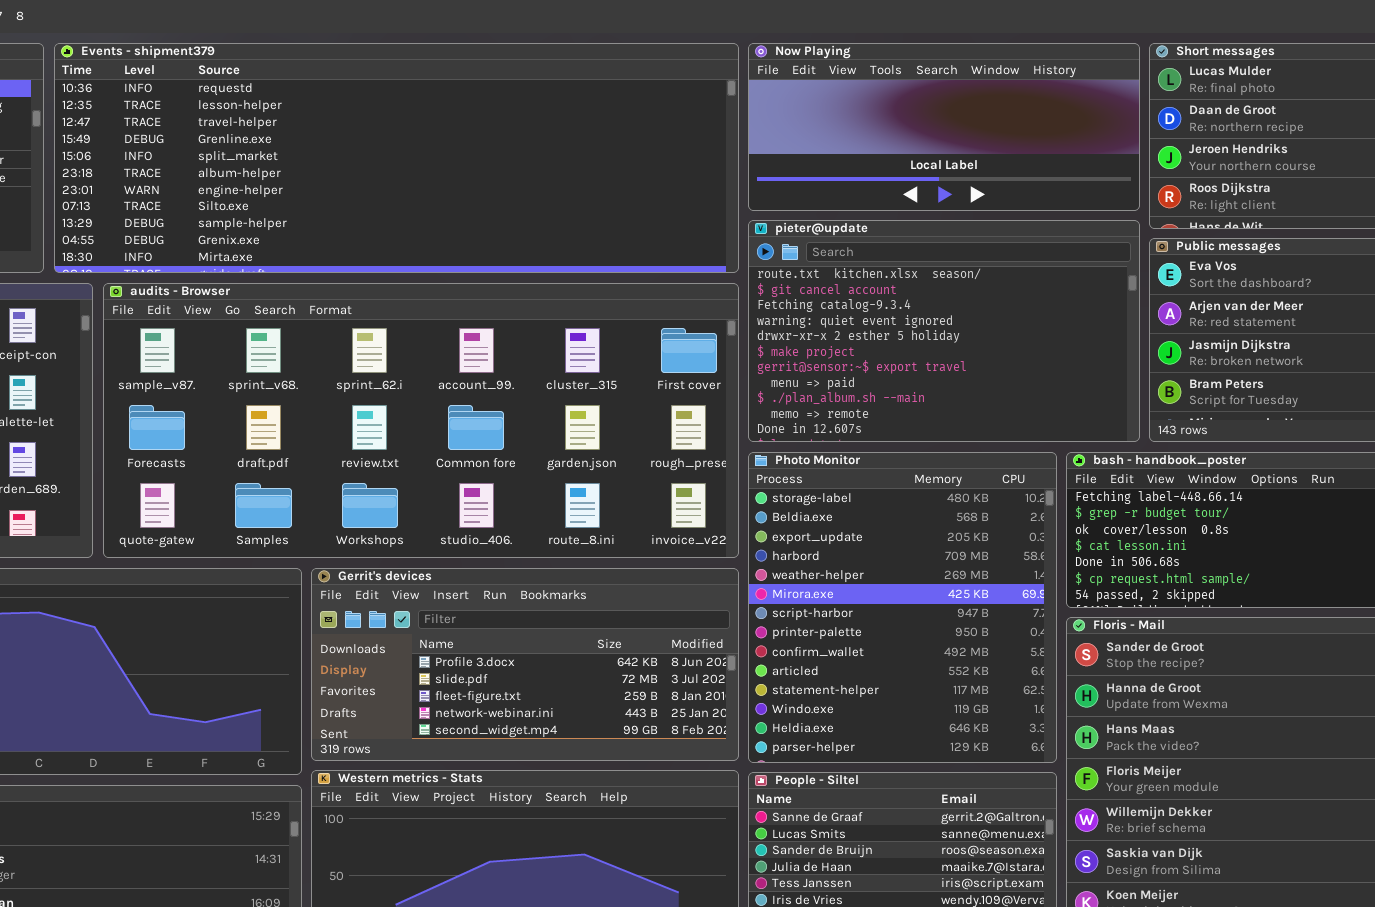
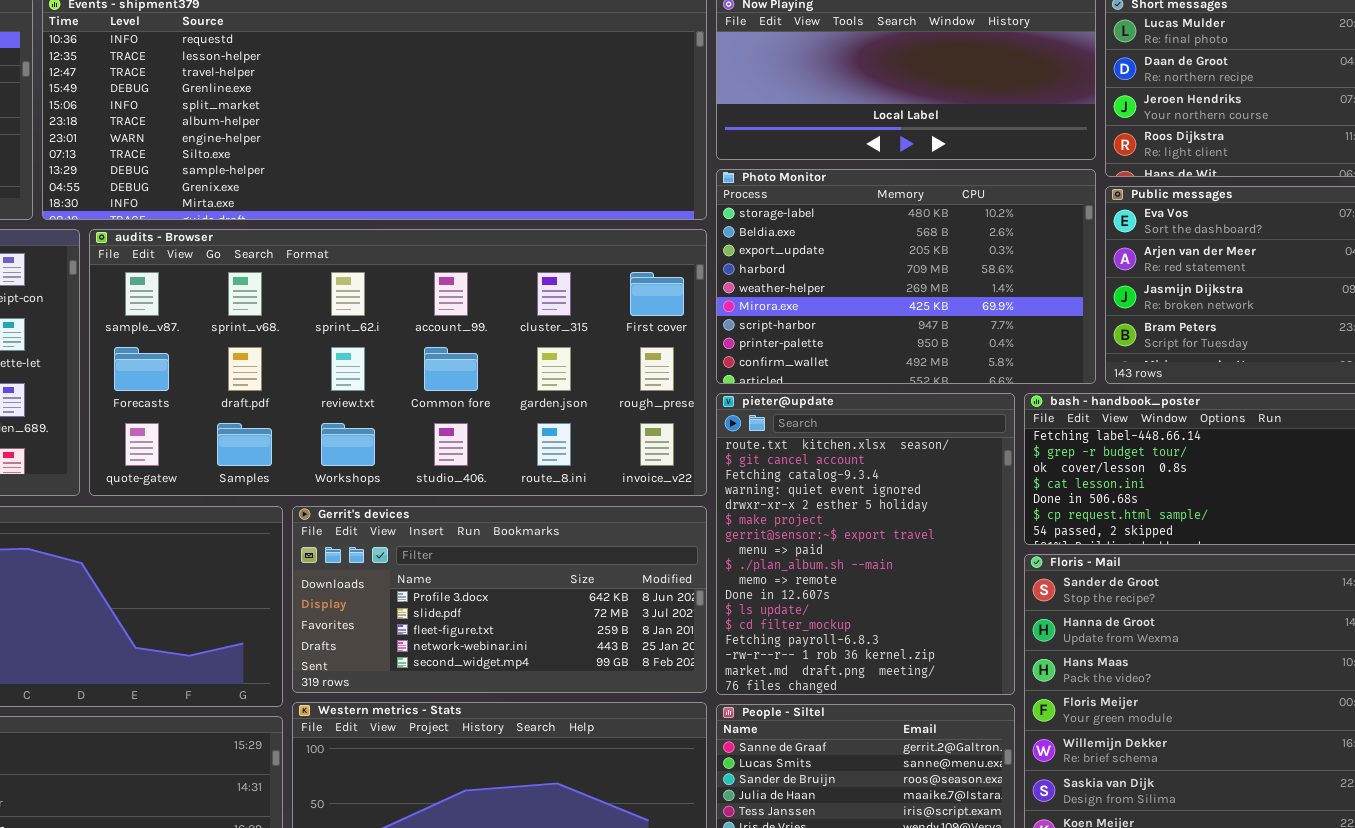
pieter@update: [748,220,1140,442] -> [716,393,1015,695], moved, resized
Photo Monitor: [748,452,1057,763] -> [716,169,1096,384], moved, resized

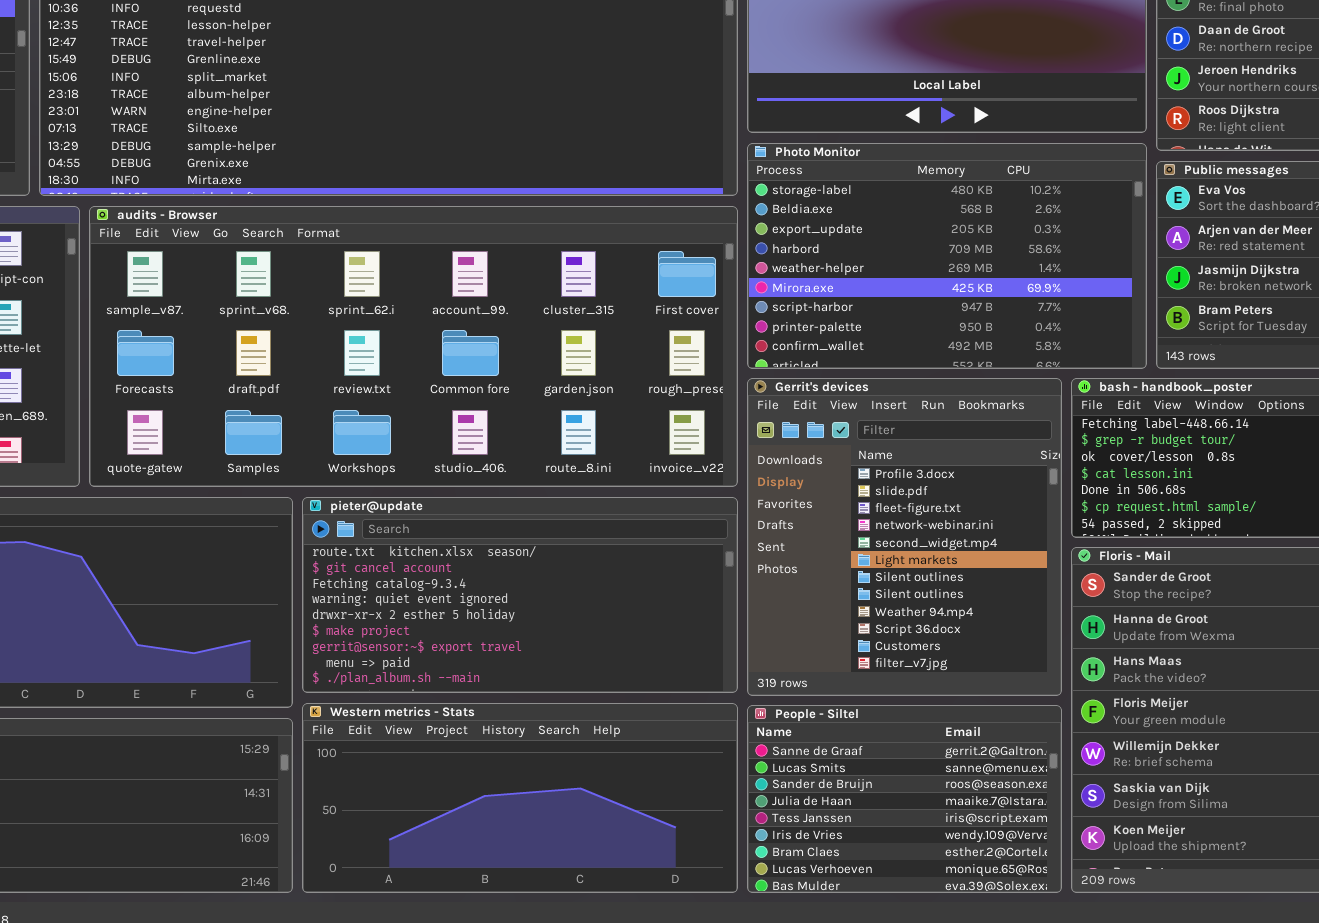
pieter@update: [716,393,1015,695] -> [302,497,738,693], moved, resized
Gerrit's devices: [292,506,707,693] -> [747,378,1062,696], moved, resized

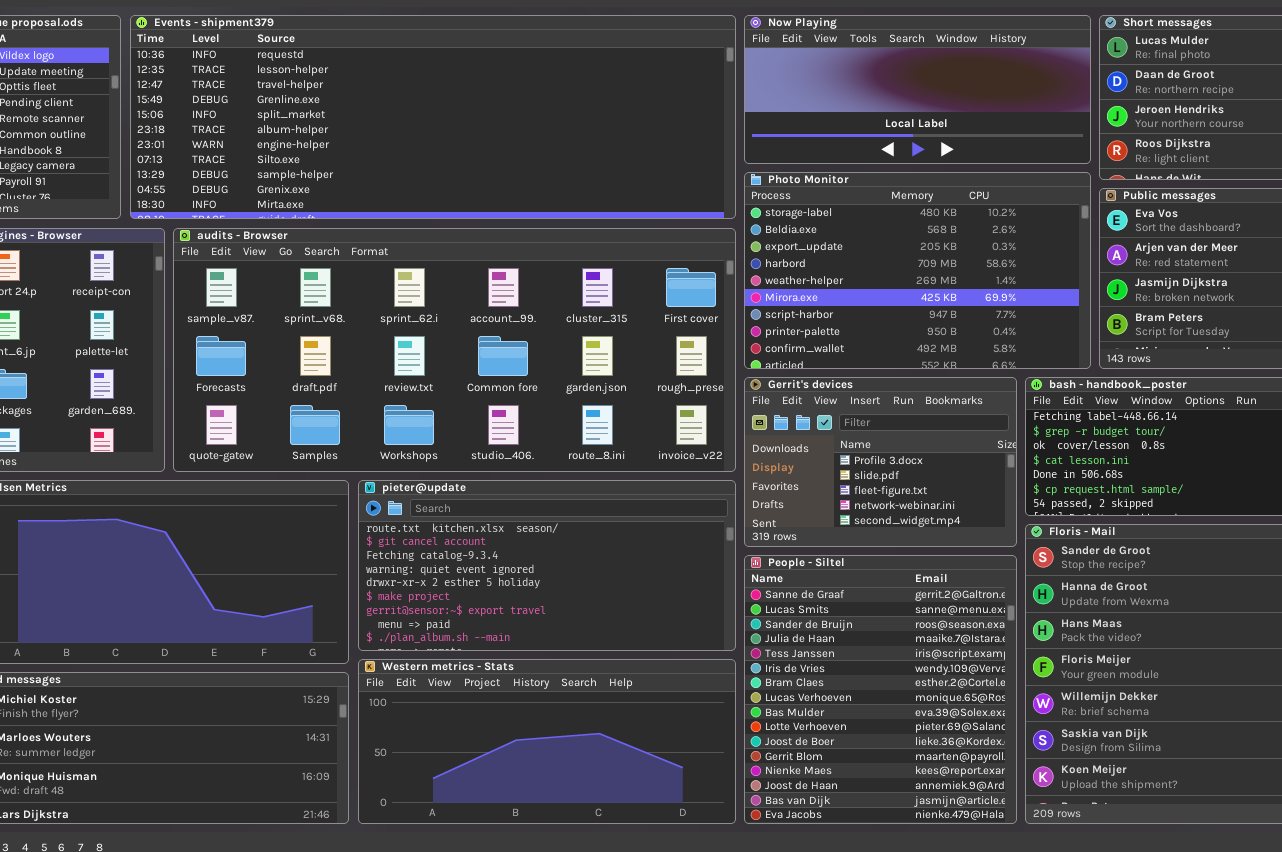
Gerrit's devices: [747,378,1062,696] -> [744,377,1017,547], resized
People - Siltel: [747,705,1062,893] -> [744,555,1017,824], resized

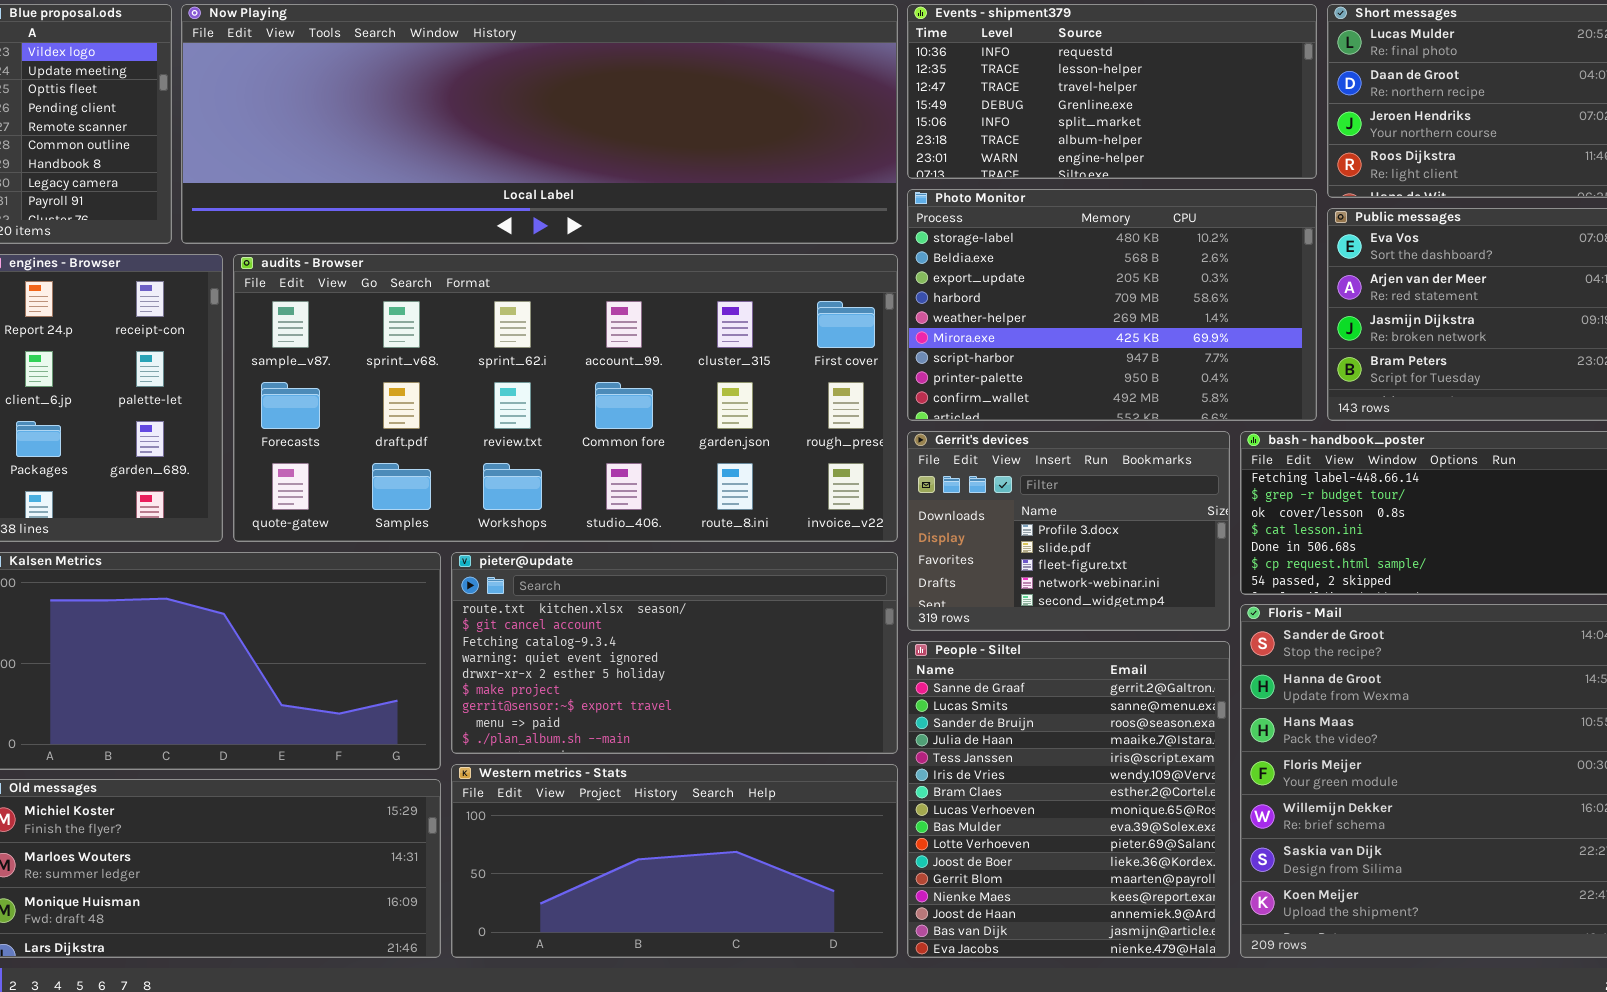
Events - shipment379: [130,15,736,219] -> [907,4,1317,179], moved, resized
Now Playing: [744,15,1091,164] -> [181,4,898,244], moved, resized

